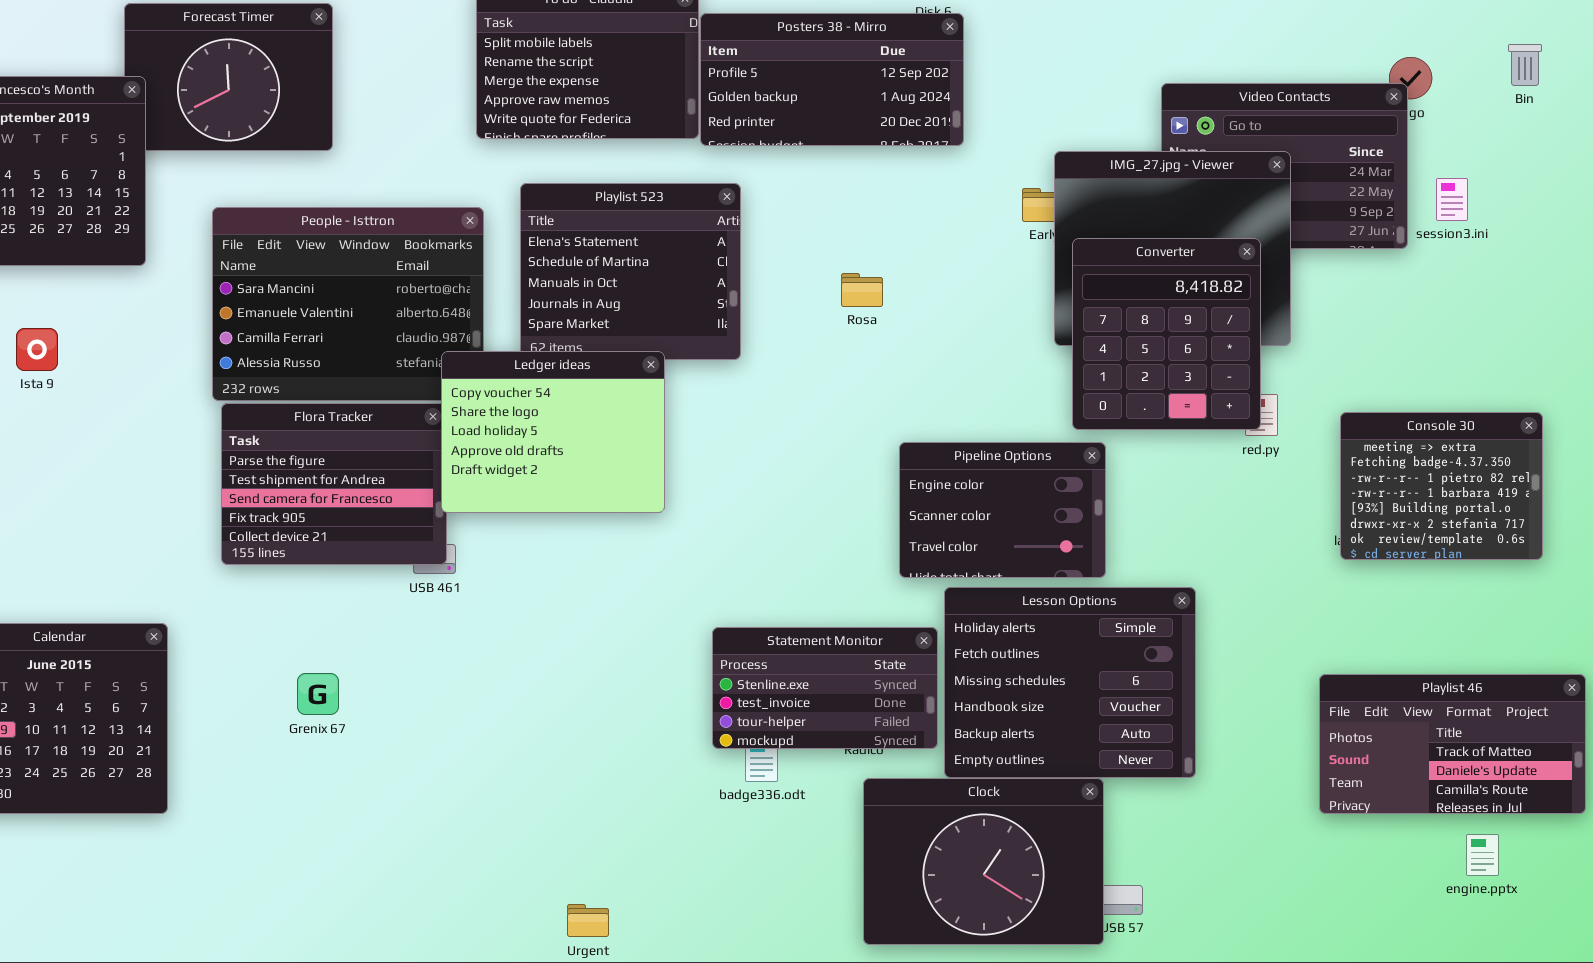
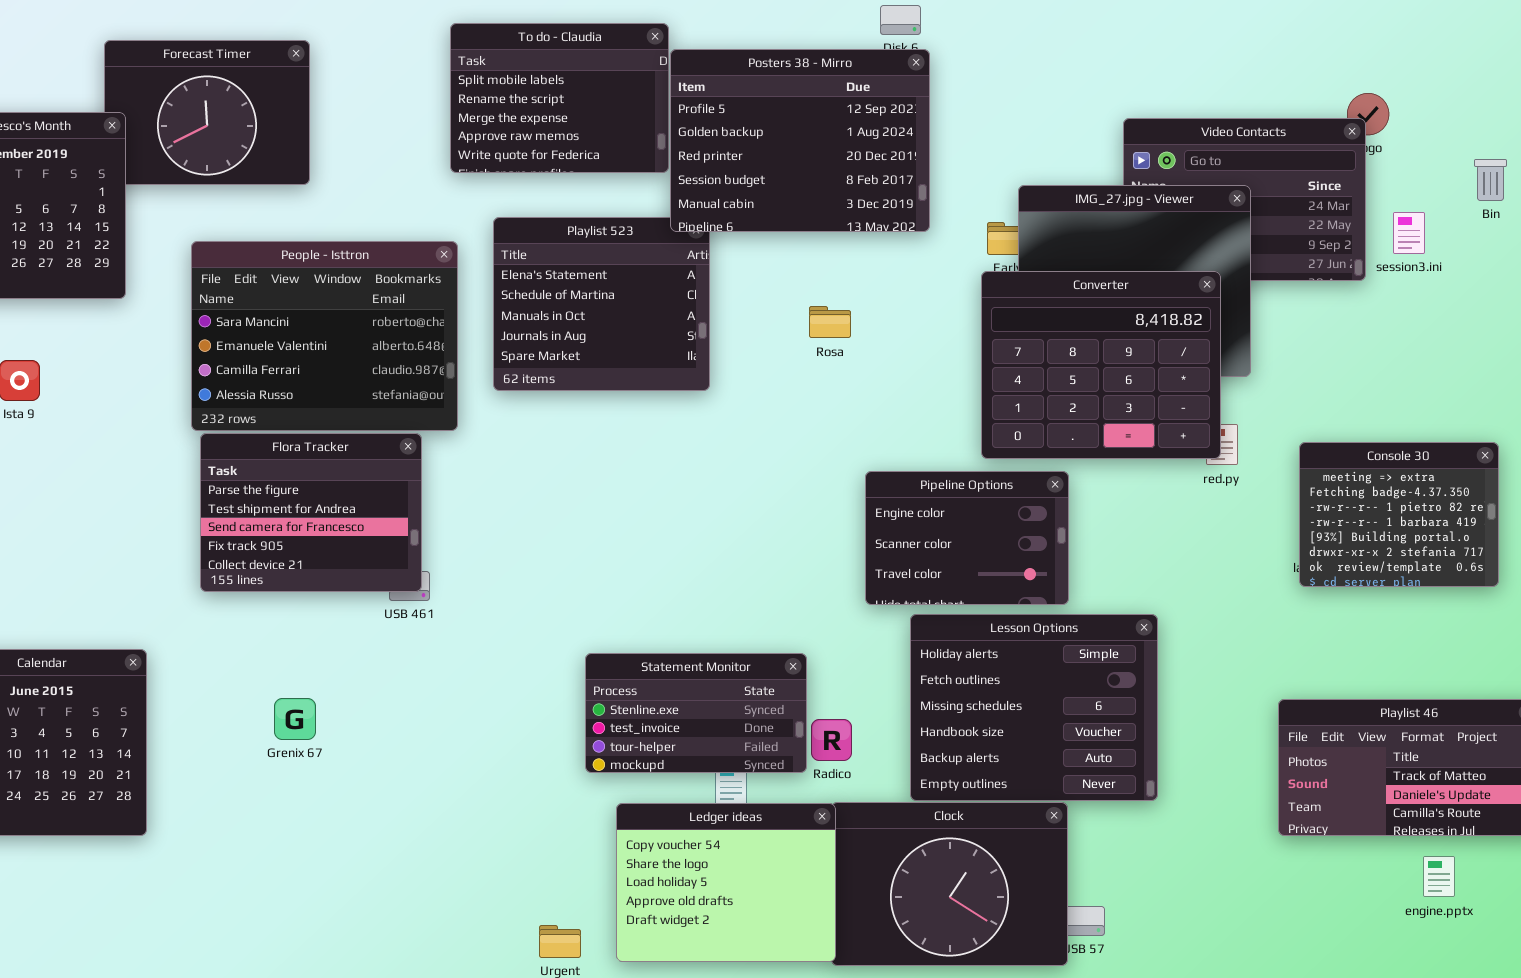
Posters 38 - Mirro: [700,13,964,146] -> [670,49,930,232], resized
Bin: [1508,44,1542,86] -> [1474,159,1507,201], moved
Converter: [1072,238,1261,430] -> [981,271,1221,459], resized
Ledger ideas: [441,351,665,513] -> [616,803,836,962], moved
Statement Monitor: [712,627,938,749] -> [585,653,807,773], moved

